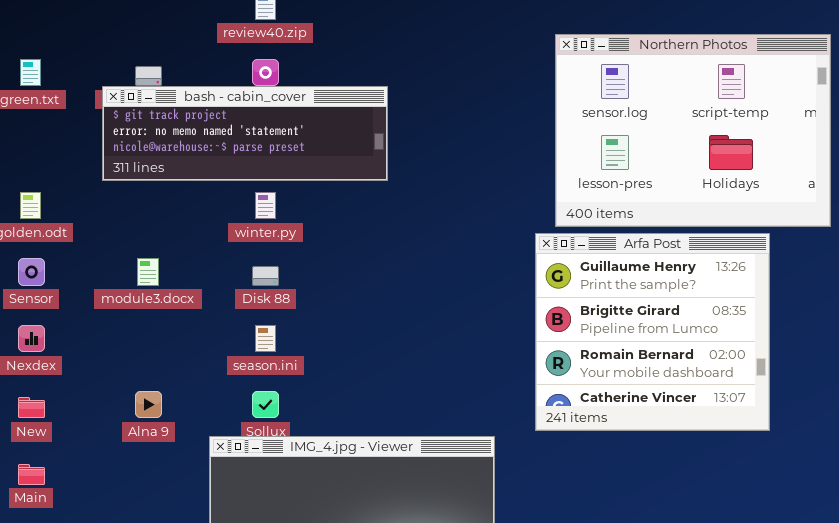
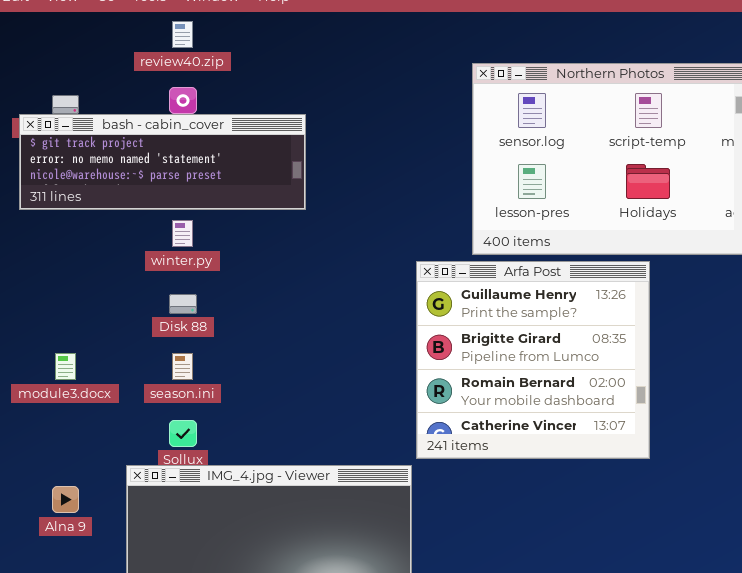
Arfa Post: [535,233,770,431] -> [416,261,650,459], moved
module3.docx: [137,258,159,286] -> [55,353,76,380], moved
Alna 9: [135,391,162,418] -> [52,486,79,513], moved

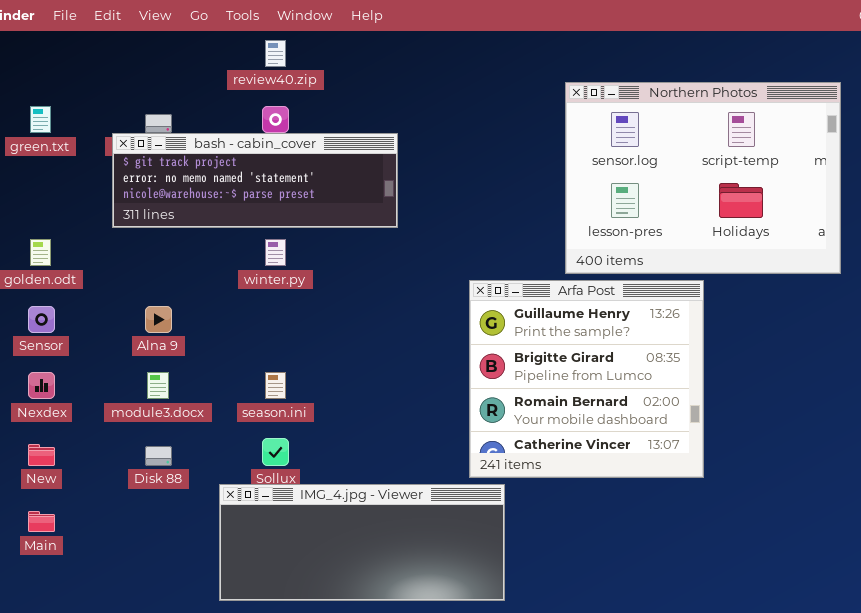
Arfa Post: [416,261,650,459] -> [469,280,704,478], moved
Disk 88: [169,294,197,314] -> [145,446,172,466], moved
Alna 9: [52,486,79,513] -> [145,306,172,333], moved

